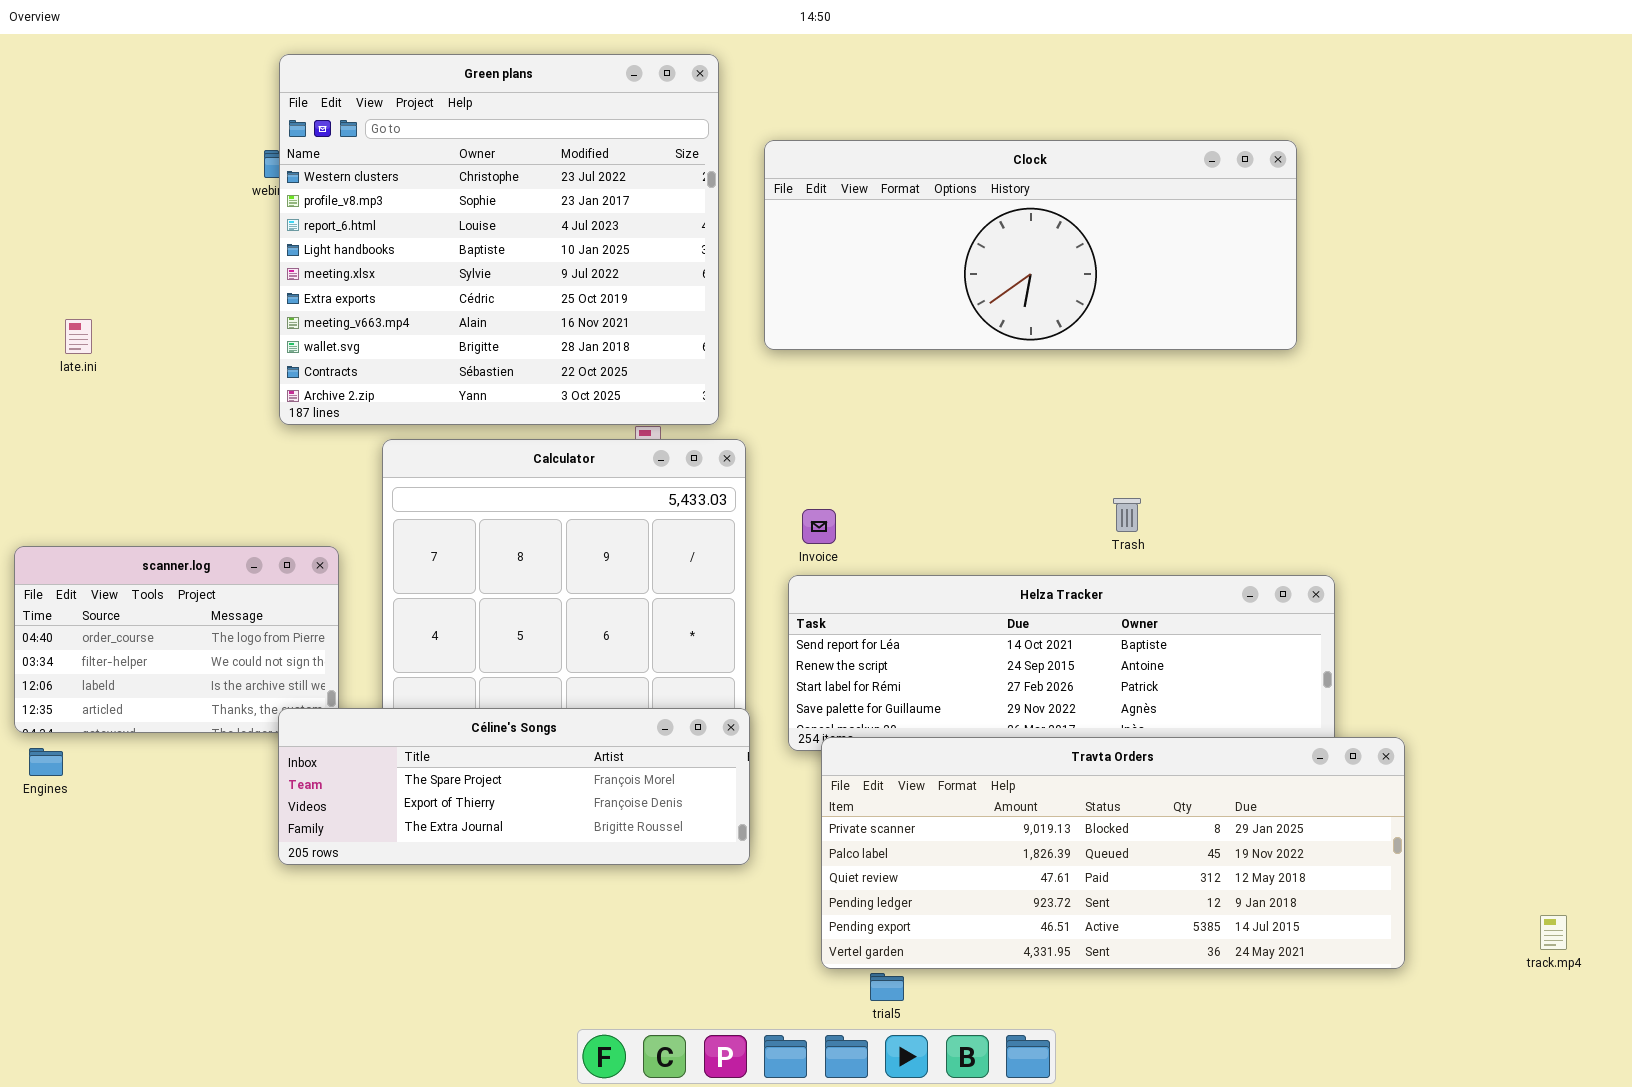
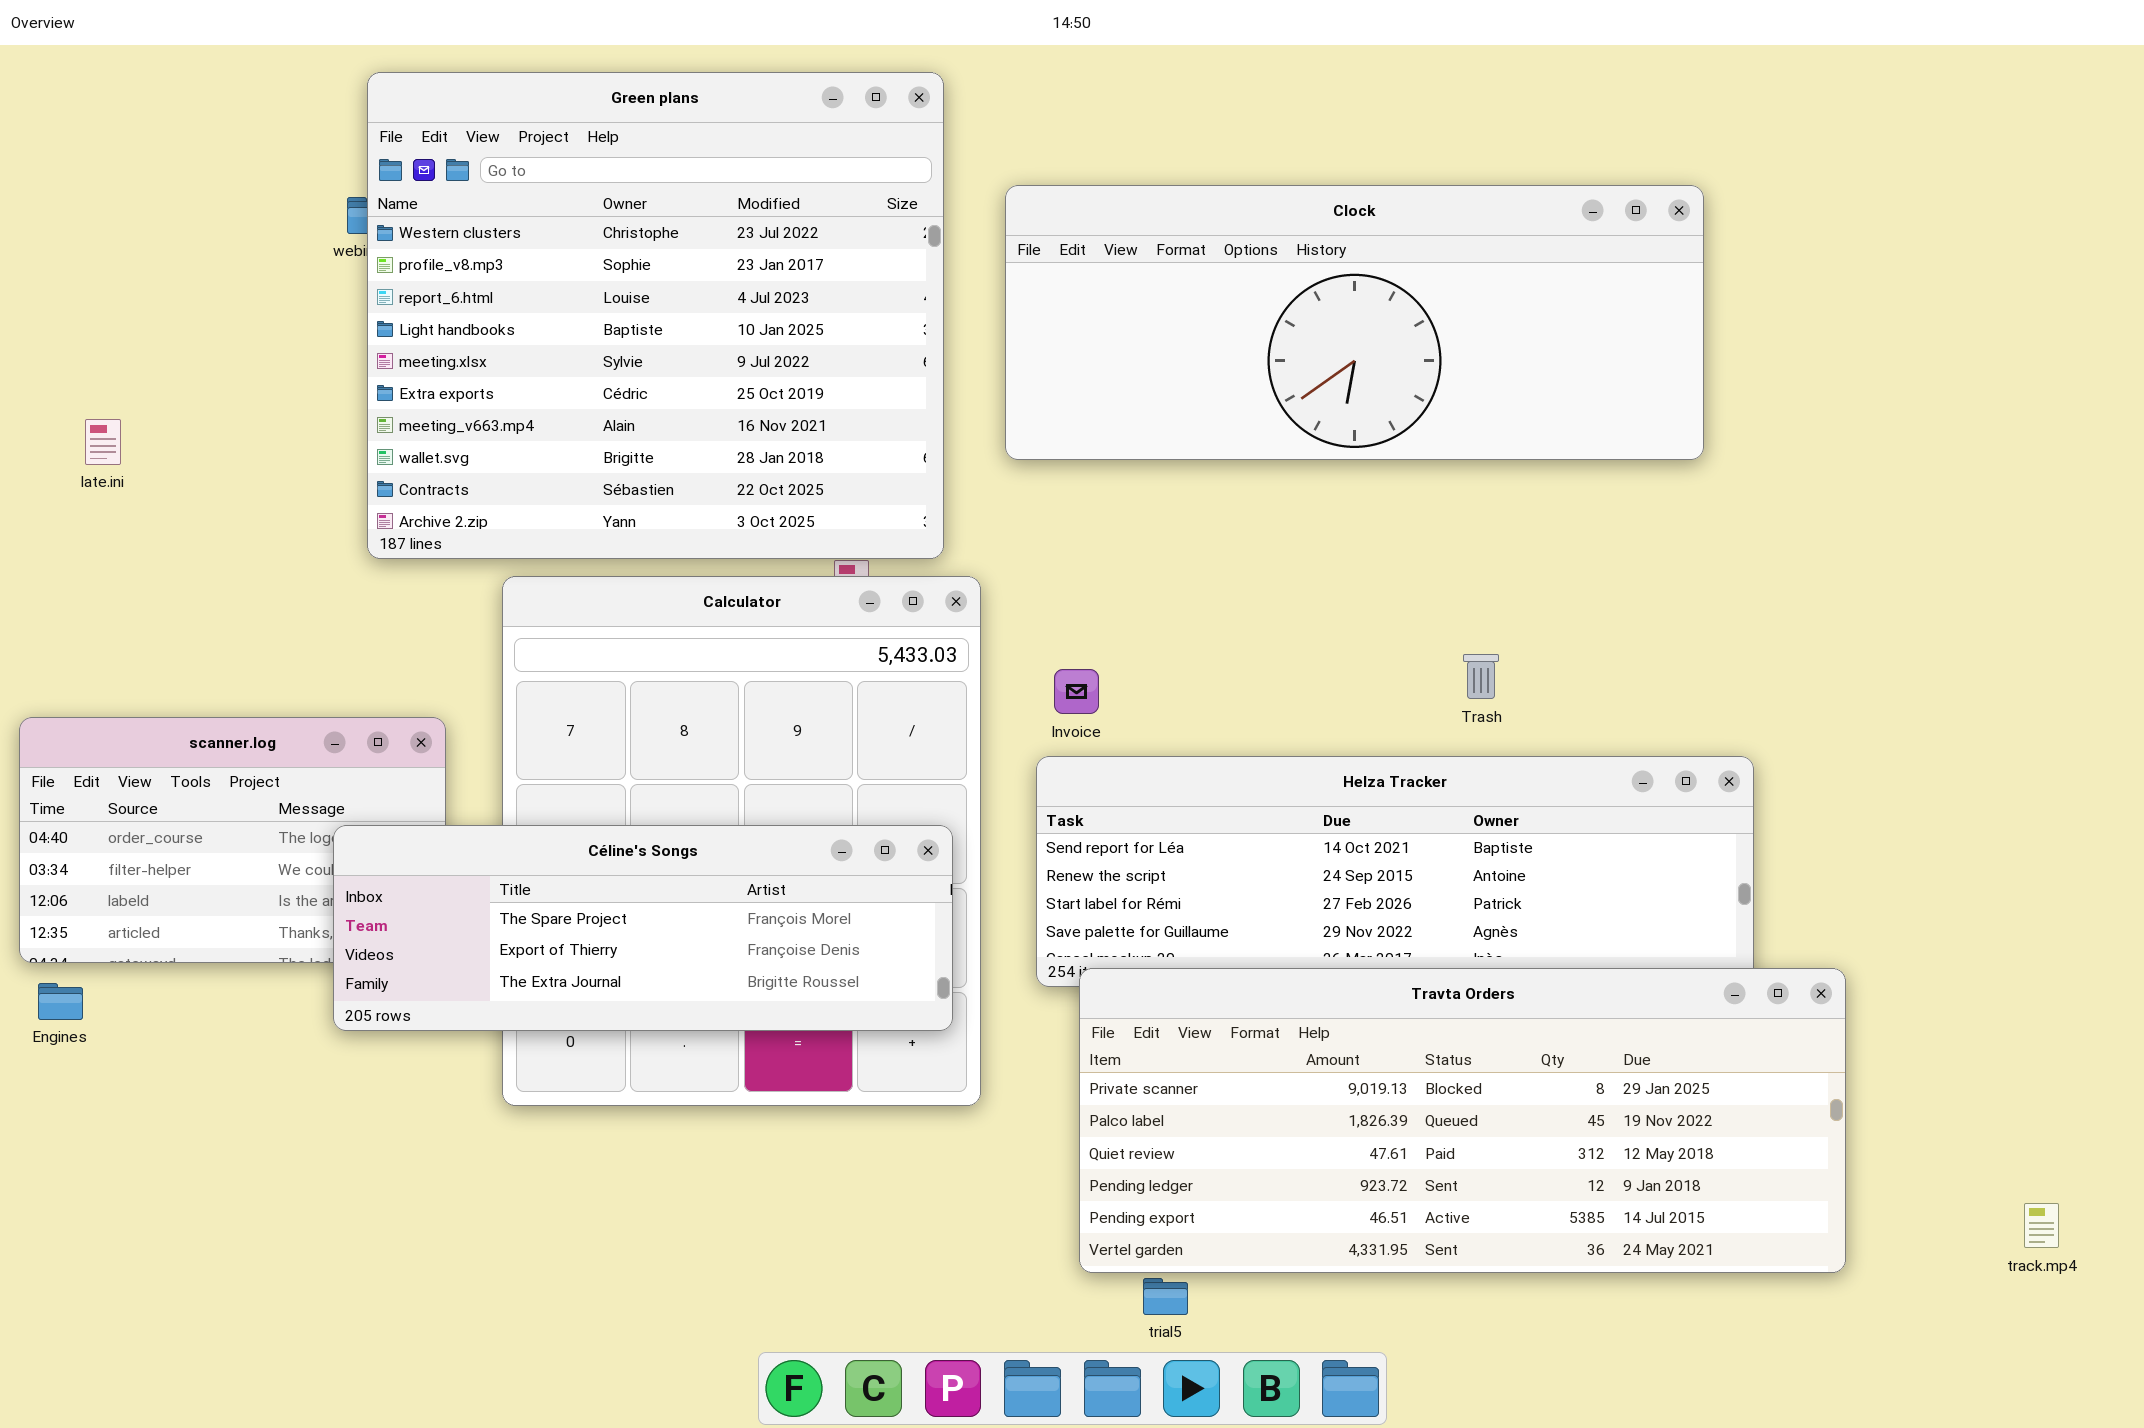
Céline's Songs: [278,708,750,865] -> [333,825,953,1031], moved

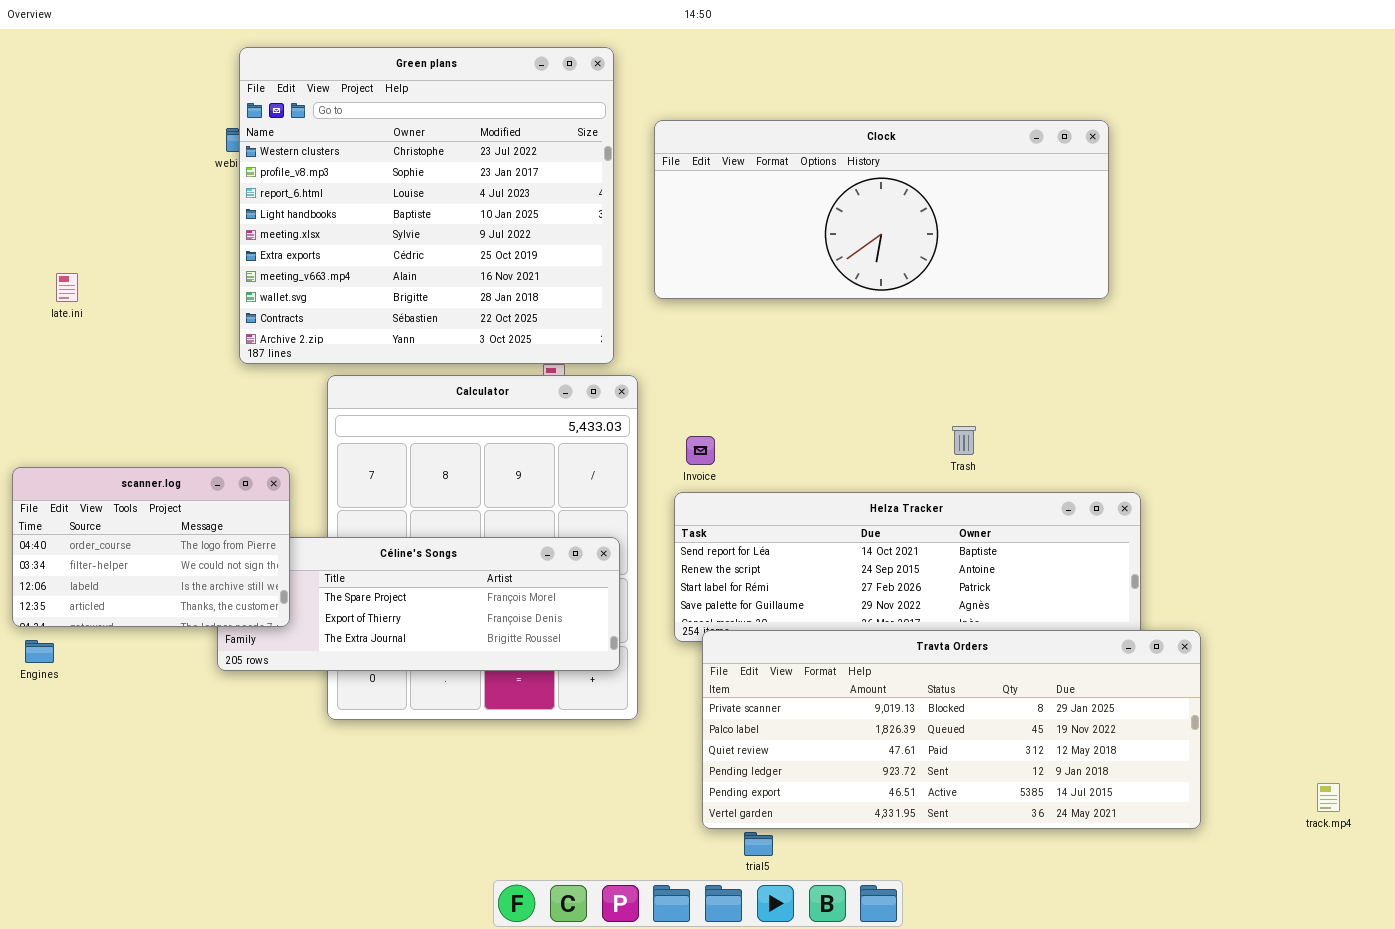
scanner.log: [19,717,446,963] -> [12,467,290,627], raised

